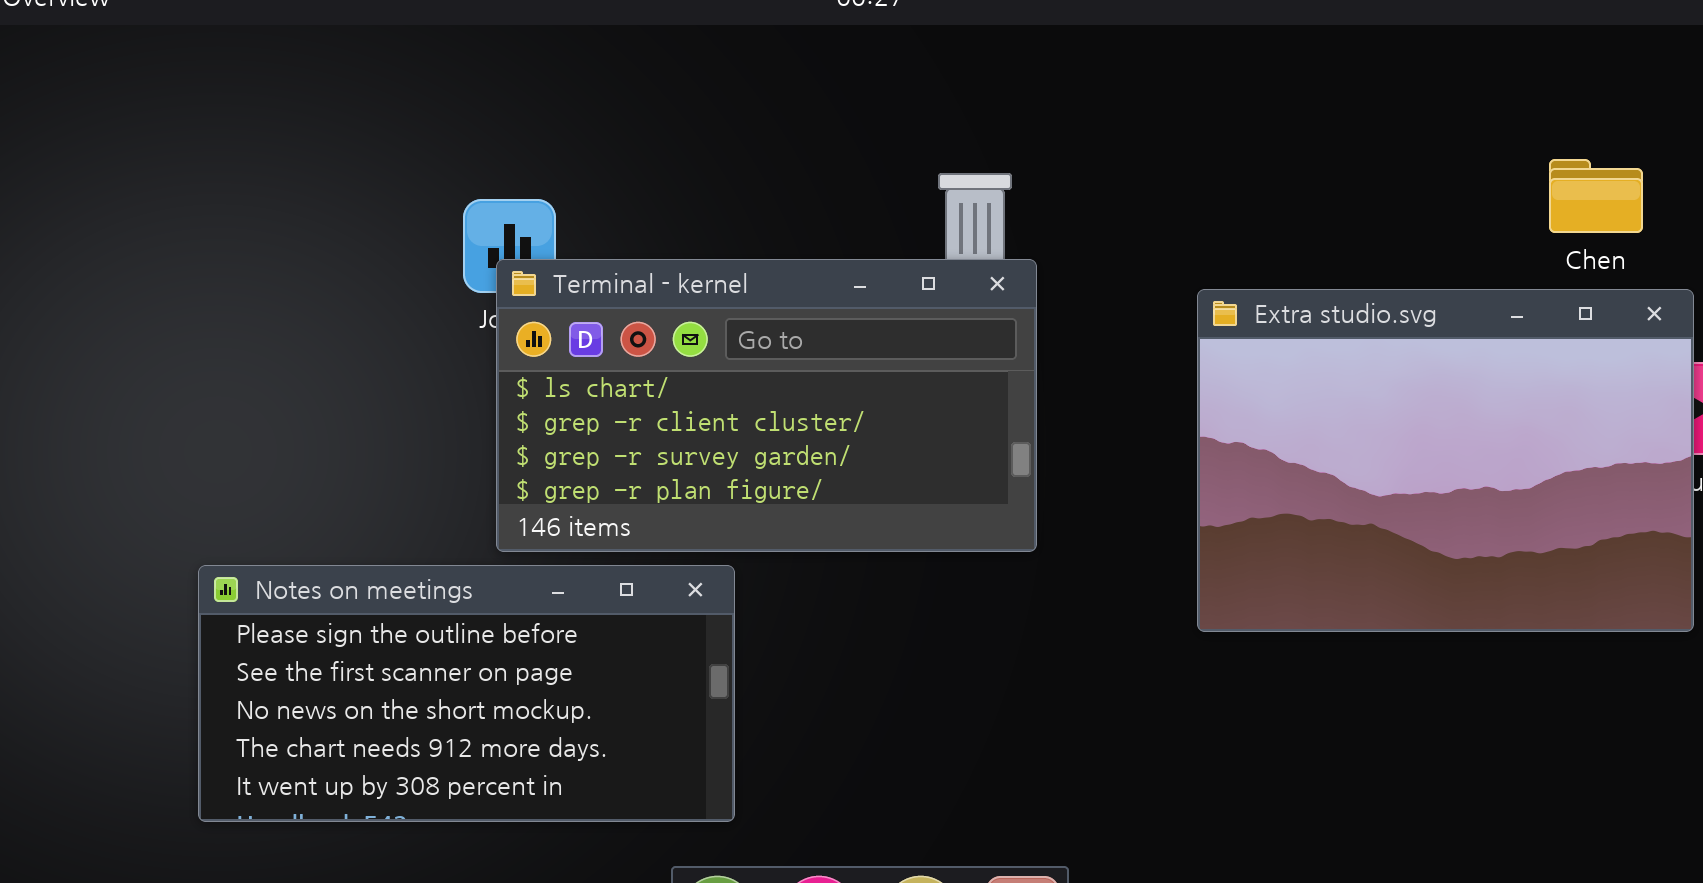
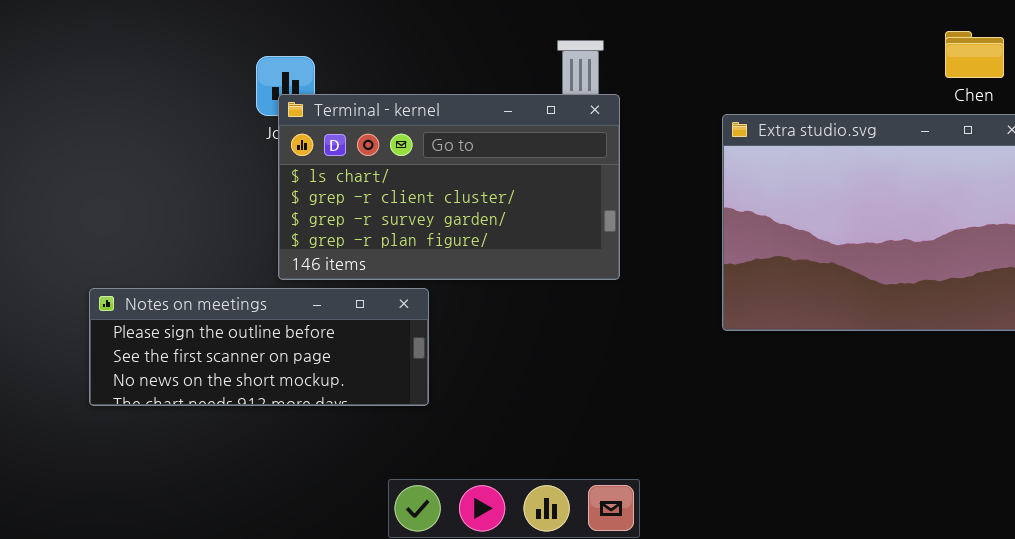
Notes on meetings: [198,565,735,822] -> [89,288,429,406], resized

